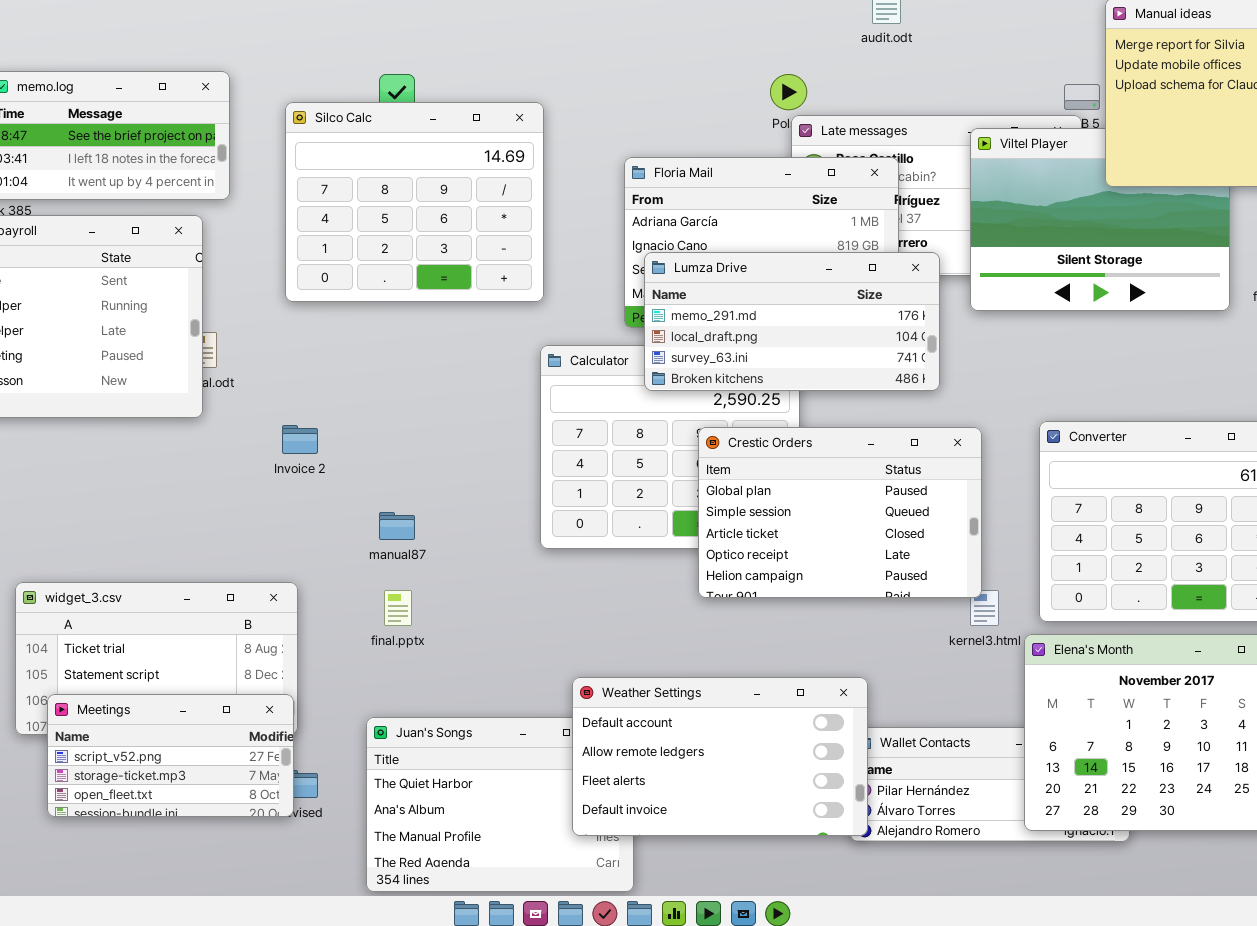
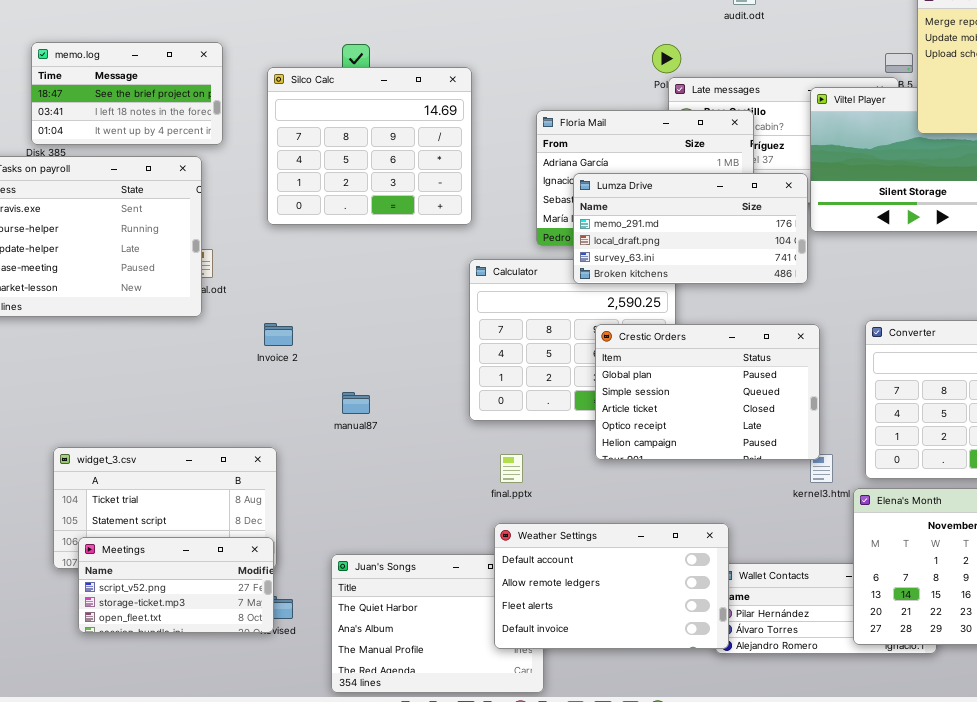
Lumza Drive: [644,252,940,391] -> [573,173,808,284], moved
final.pptx: [384,590,412,626] -> [500,454,523,483], moved

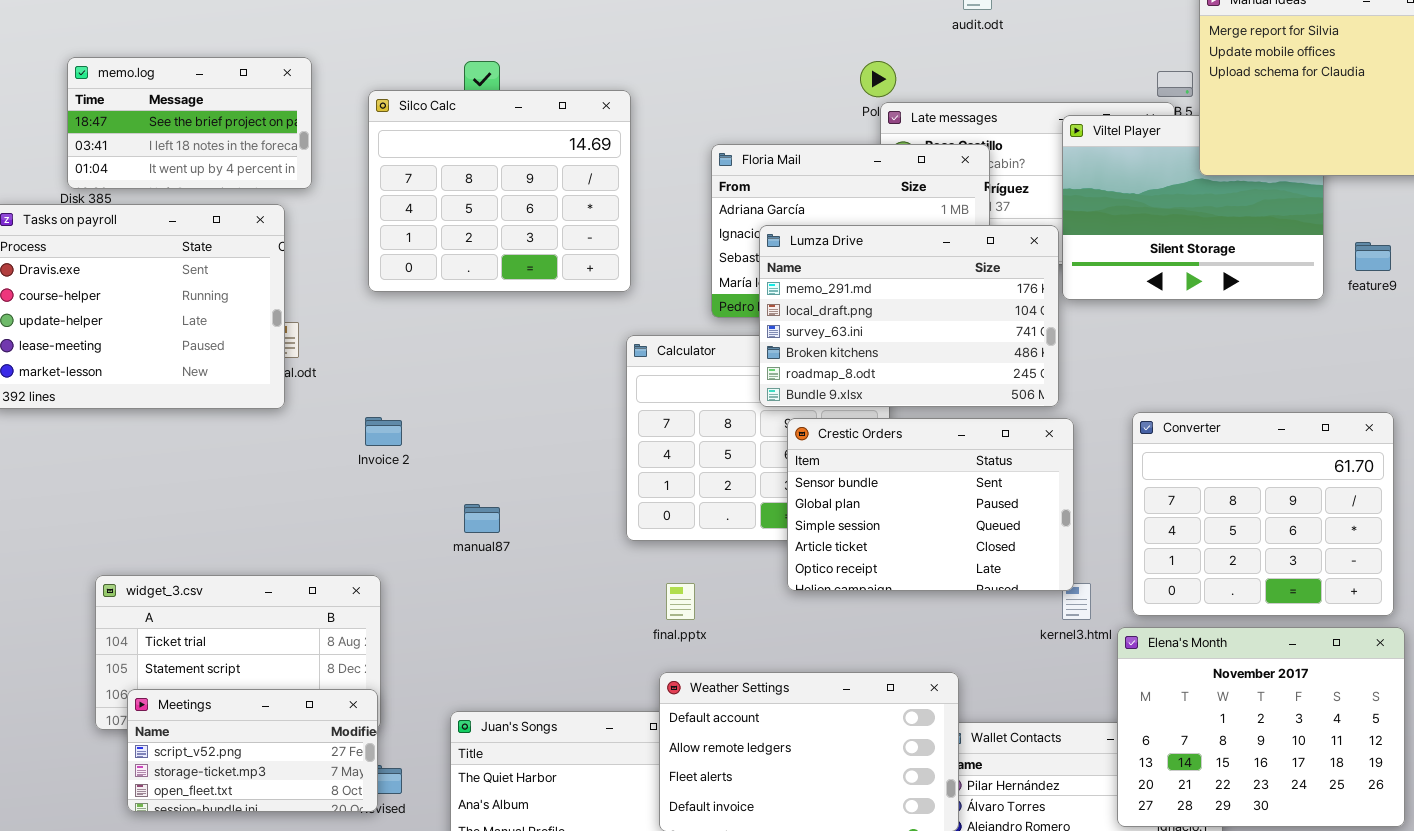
Lumza Drive: [573,173,808,284] -> [759,225,1059,407], resized
Crestic Orders: [595,324,820,460] -> [787,418,1074,591], scrolled up 1 row

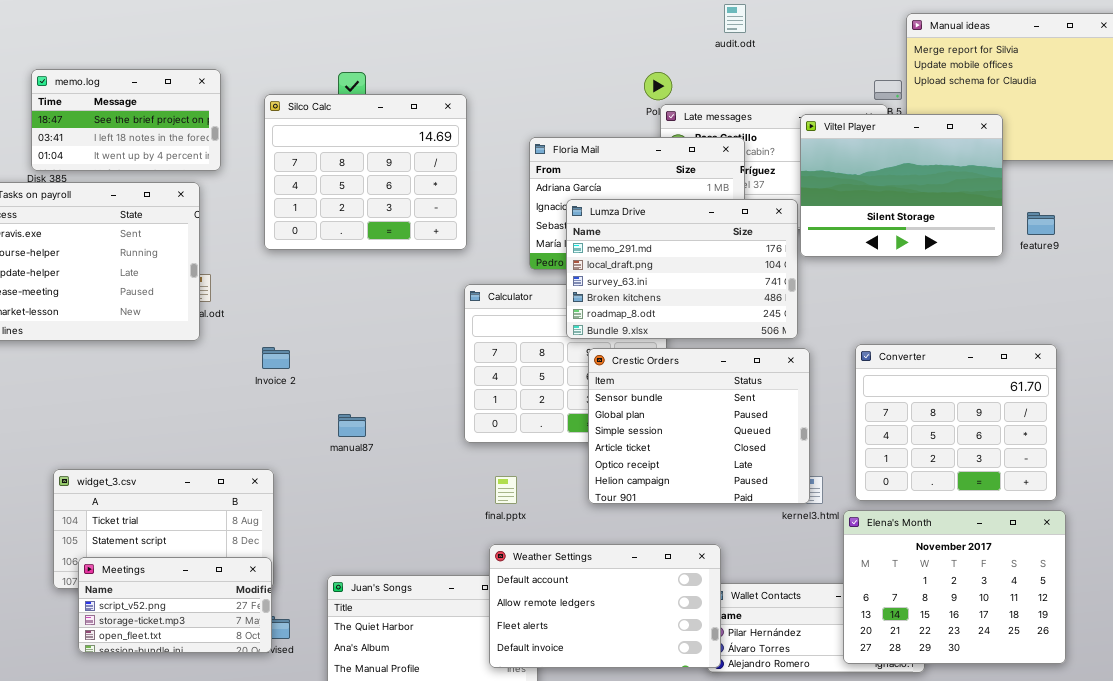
Viltel Player: [1062,115,1324,300] -> [800,114,1003,257], raised
Crestic Orders: [787,418,1074,591] -> [588,348,810,504], resized

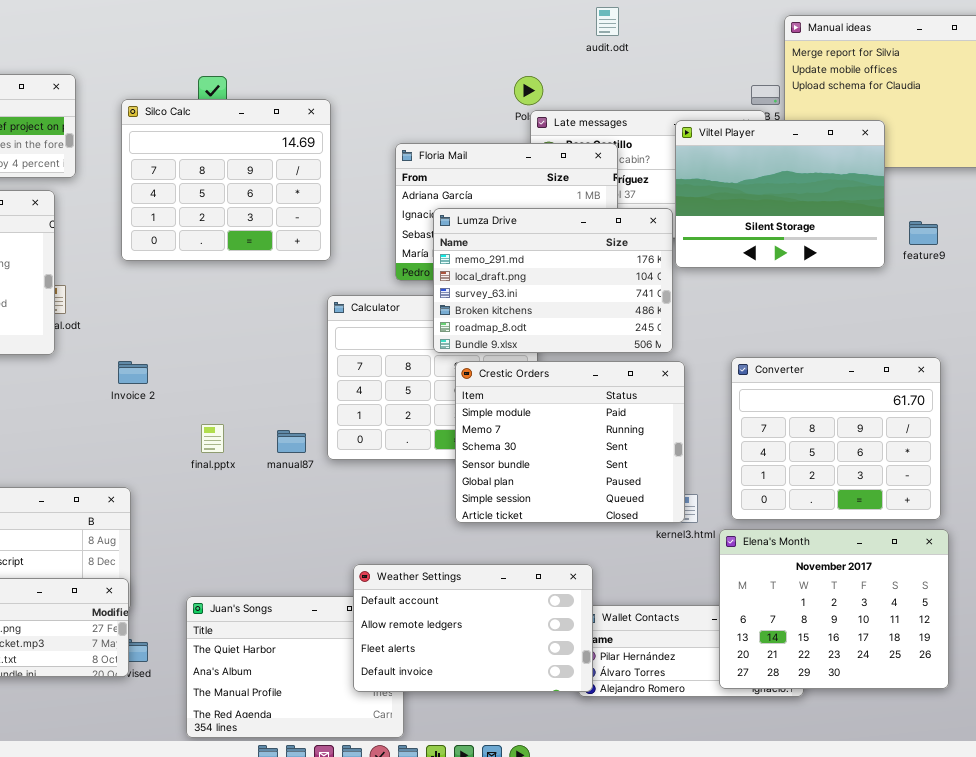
Crestic Orders: [588,348,810,504] -> [455,361,685,523], scrolled up 3 rows
manual87: [338,414,366,437] -> [277,430,306,453], moved
final.pptx: [495,476,517,504] -> [201,424,224,453], moved

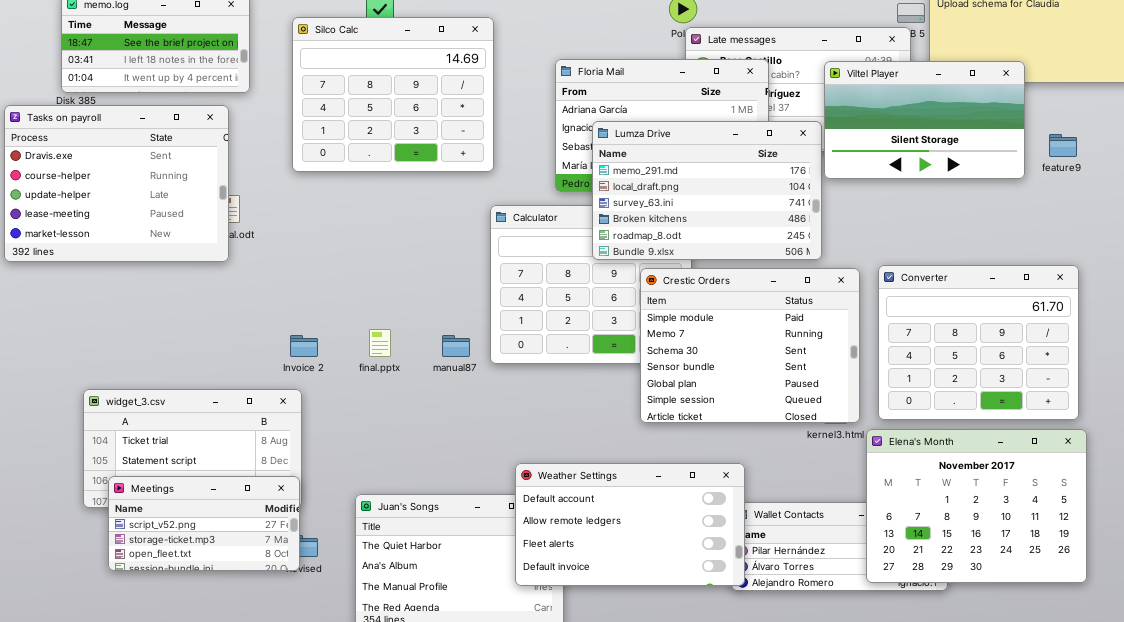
Viltel Player: [675,120,885,268] -> [824,61,1025,179], resized
Invoice 2: [118,361,148,384] -> [290,335,318,357], moved
Crestic Orders: [455,361,685,523] -> [640,268,860,423], moved

